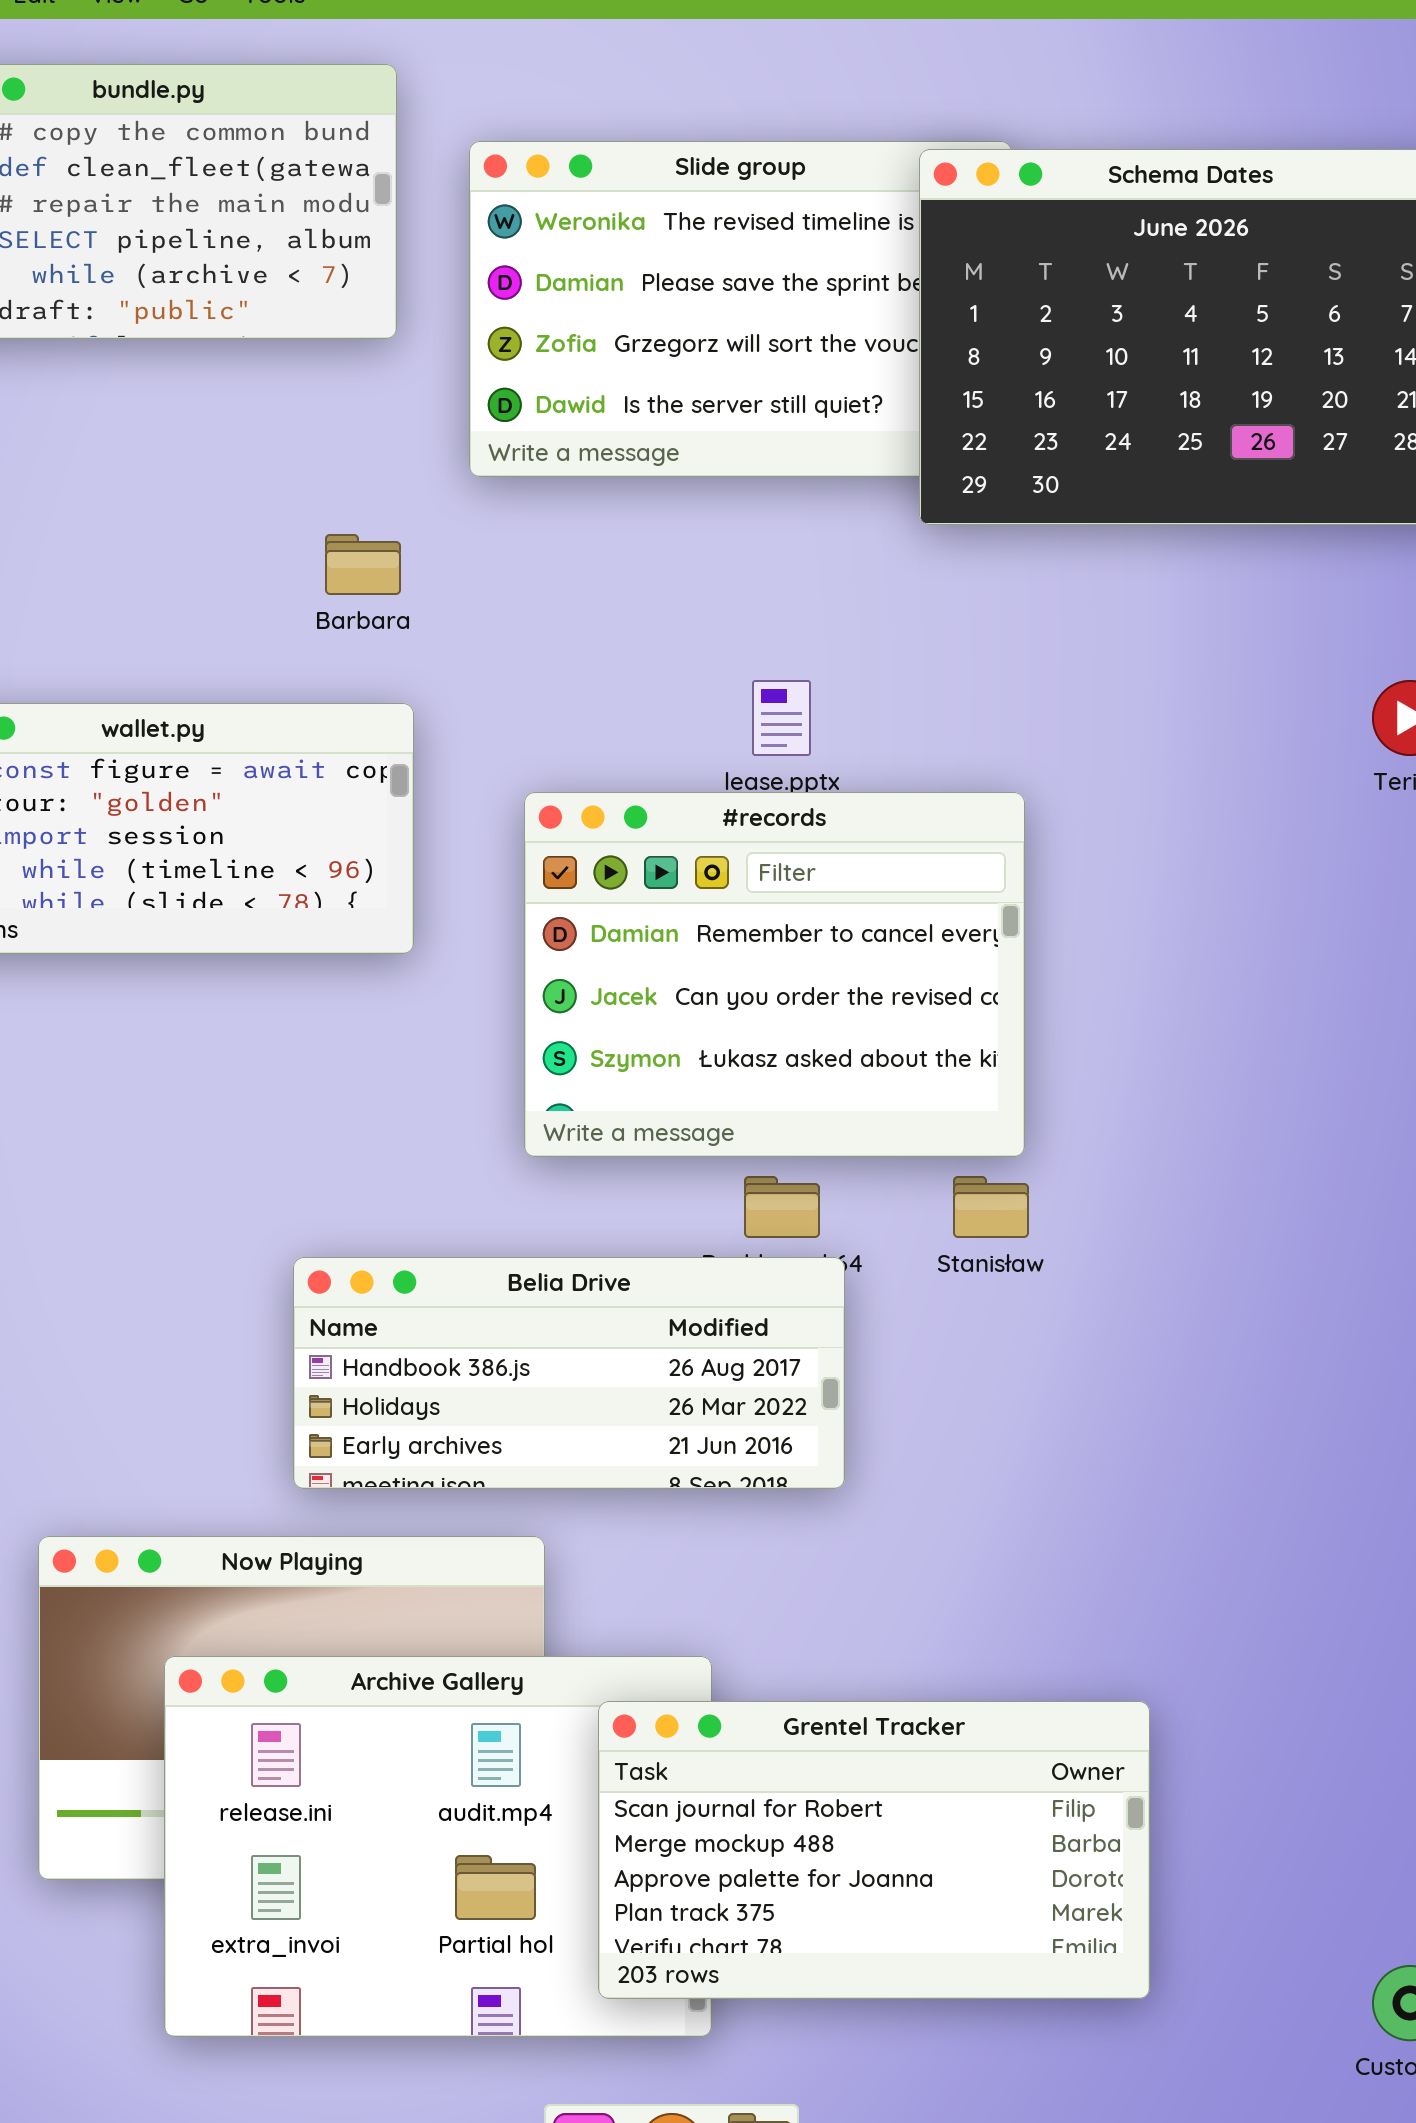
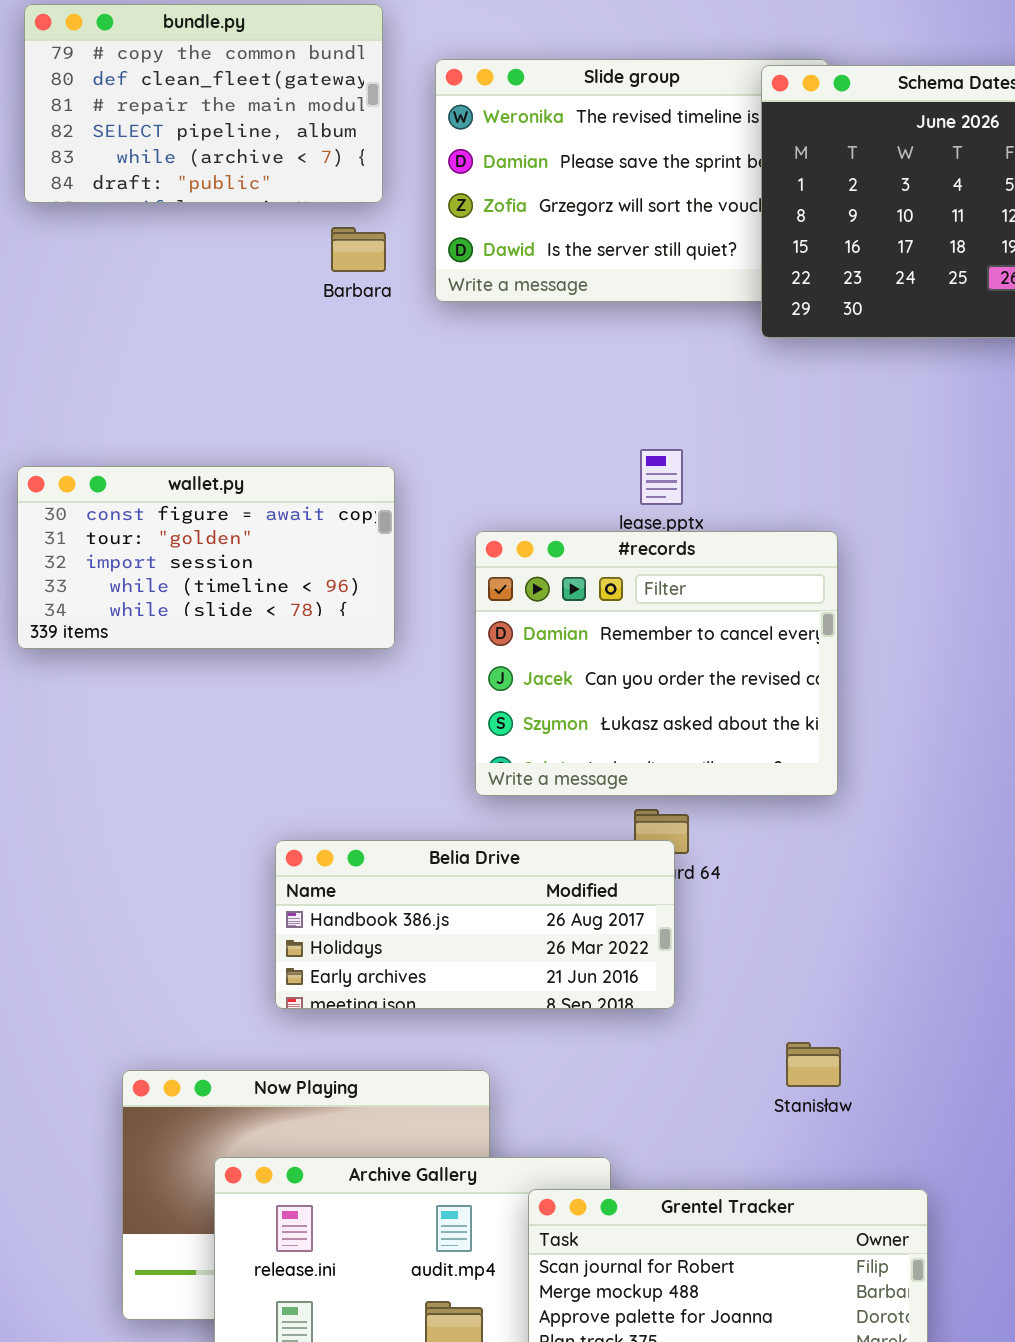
Barbara: [325,534,401,595] -> [331,227,386,272], moved
Stanisław: [953,1176,1029,1238] -> [786,1042,841,1087], moved
Belia Drive: [293,1257,845,1489] -> [275,840,675,1009], moved

